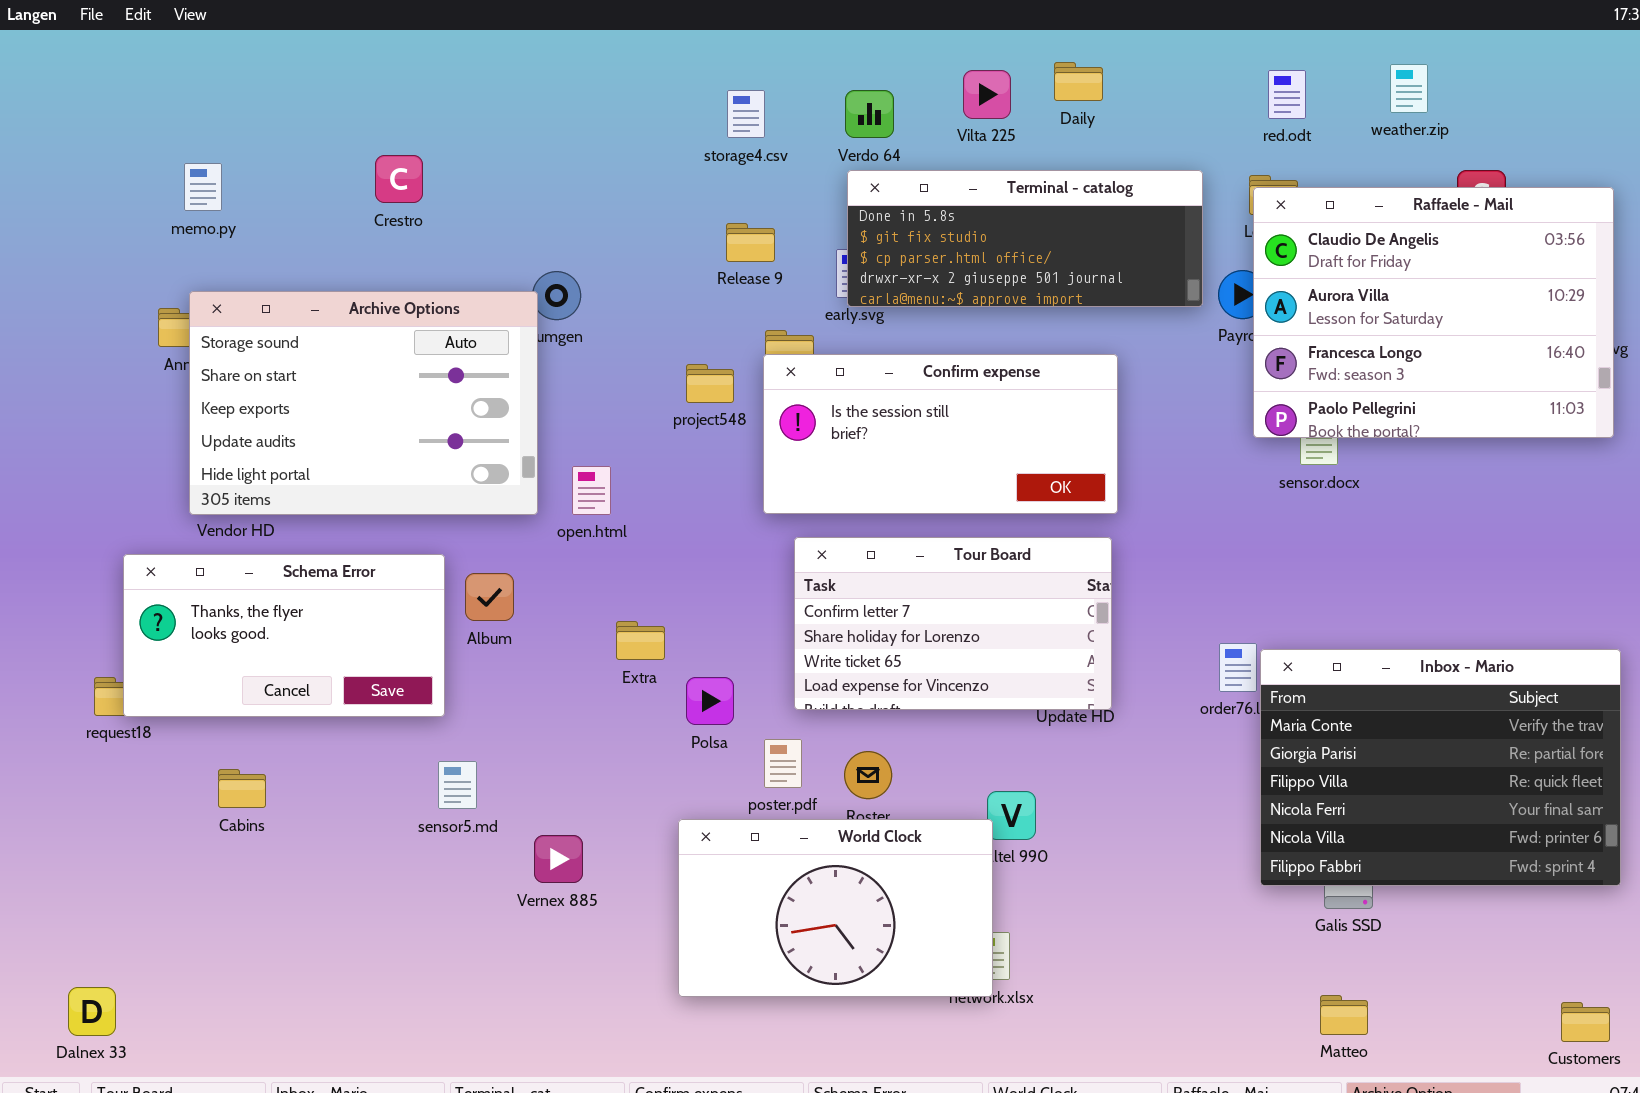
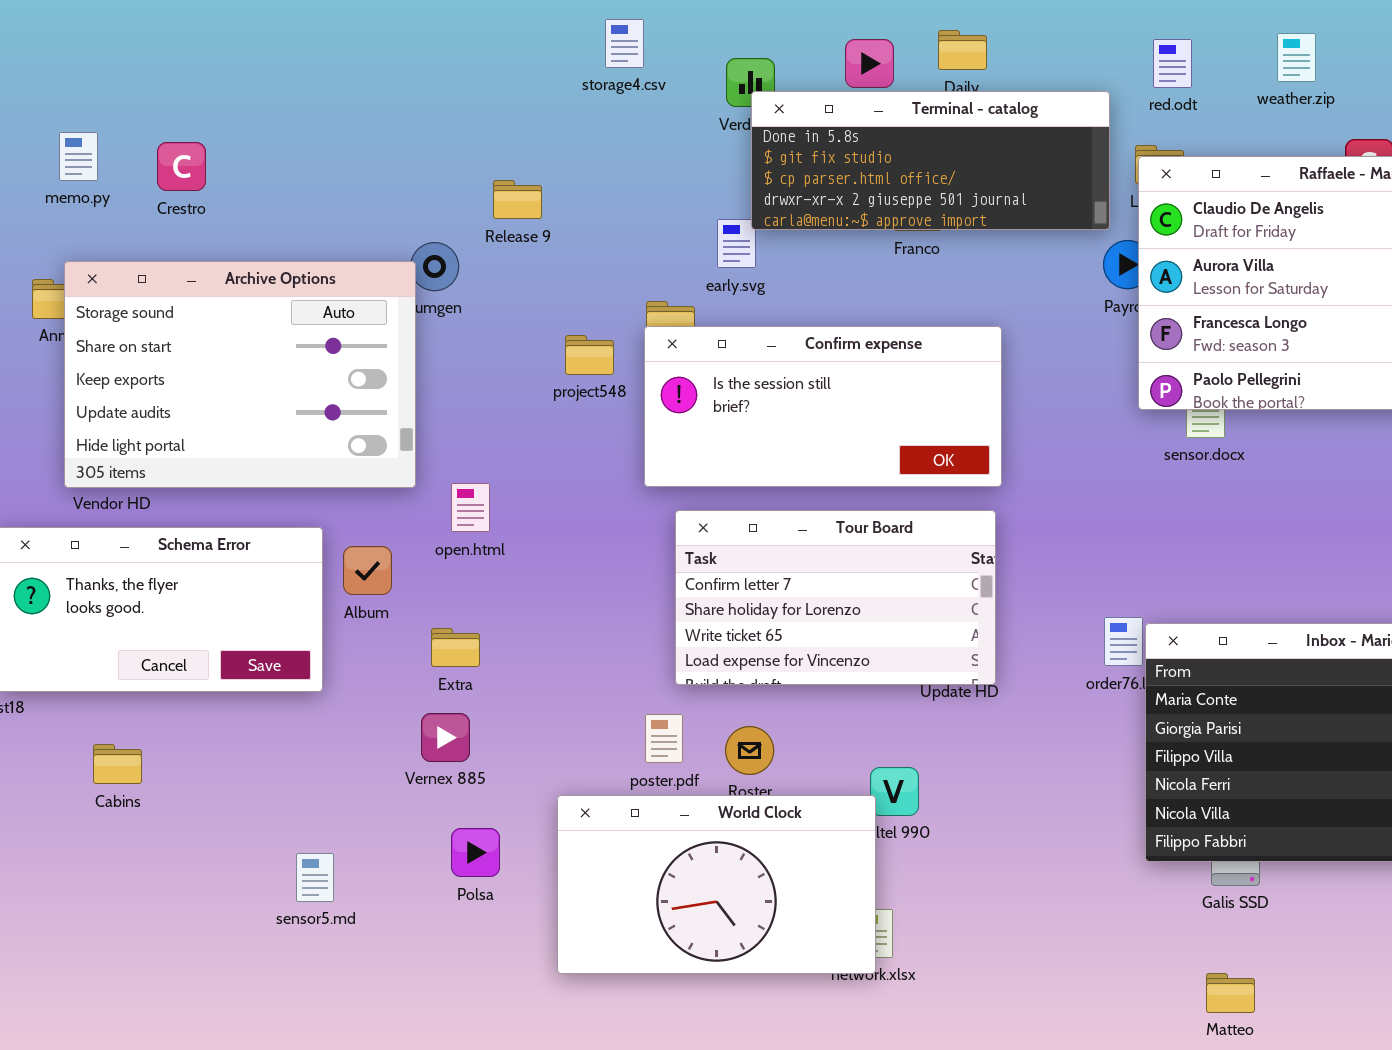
storage4.csv: [727,90,765,138] -> [605,19,644,68], moved
Crestro: [375,155,423,203] -> [157,142,206,191], moved
Terminal - catalog: [847,170,1203,307] -> [751,91,1110,230], moved
Release 9: [726,223,775,262] -> [493,180,542,219], moved
open.html: [572,466,611,515] -> [451,483,490,532], moved
Extra: [616,621,665,660] -> [431,628,480,667], moved
Polsa: [686,677,734,725] -> [451,828,500,877], moved
sensor5.md: [438,761,477,809] -> [296,853,334,902], moved
Vernex 885: [534,835,583,883] -> [421,713,470,762], moved

